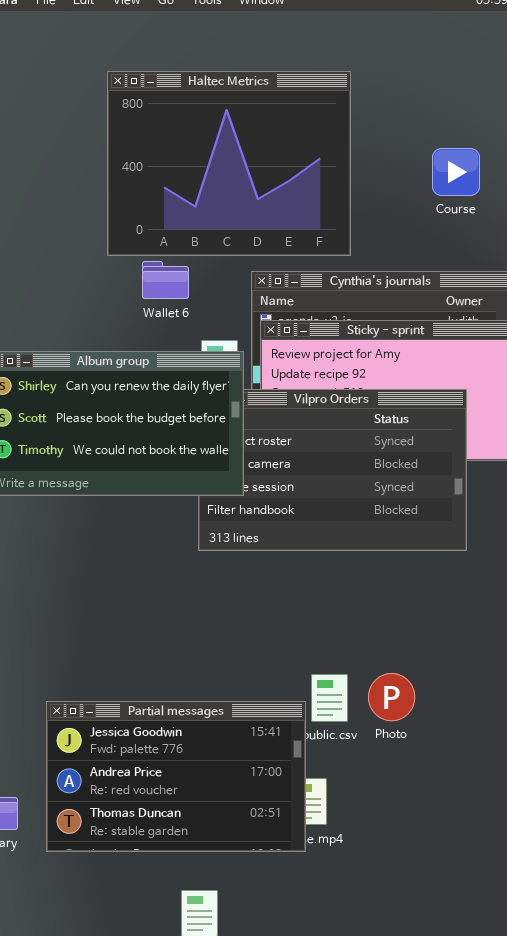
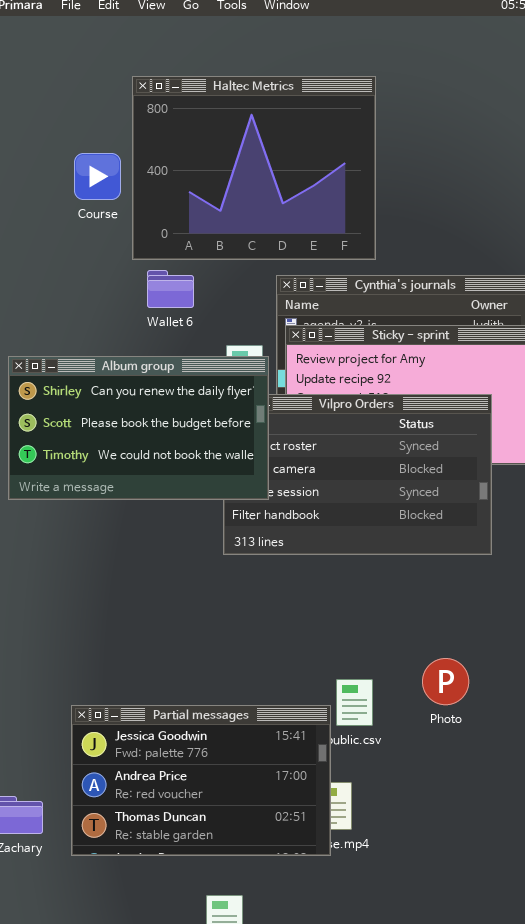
Course: [432,148,480,196] -> [74,153,121,200], moved
Wallet 6: [142,261,189,299] -> [147,270,194,308], moved
Photo: [368,673,415,721] -> [422,658,469,705], moved

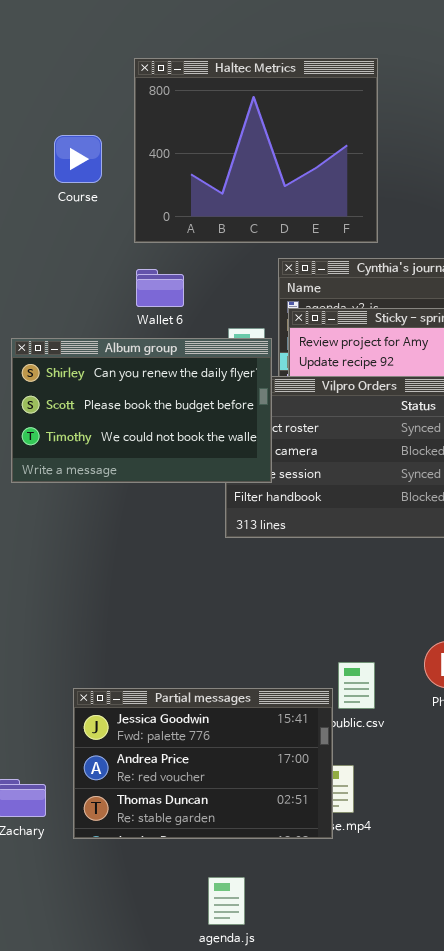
Course: [74,153,121,200] -> [54,135,102,183], moved
Wallet 6: [147,270,194,308] -> [136,269,184,307], moved

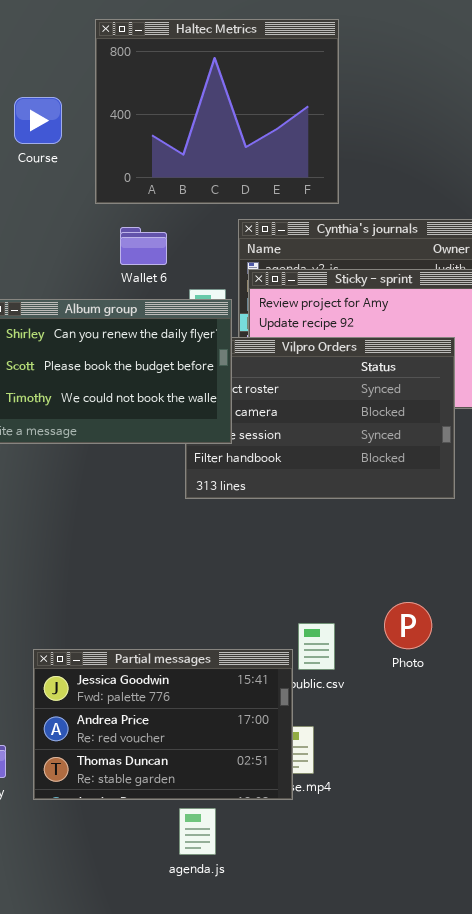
Wallet 6: [136,269,184,307] -> [120,227,167,265], moved
agenda.js: [208,877,245,925] -> [179,808,216,855], moved

